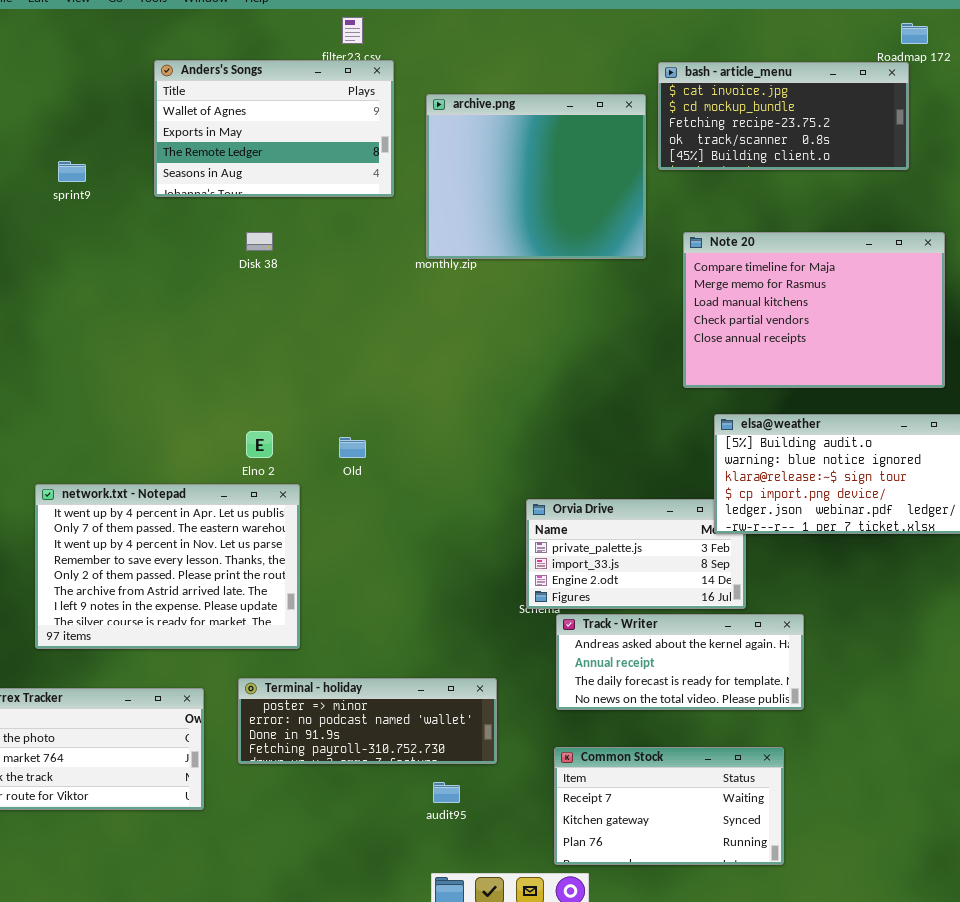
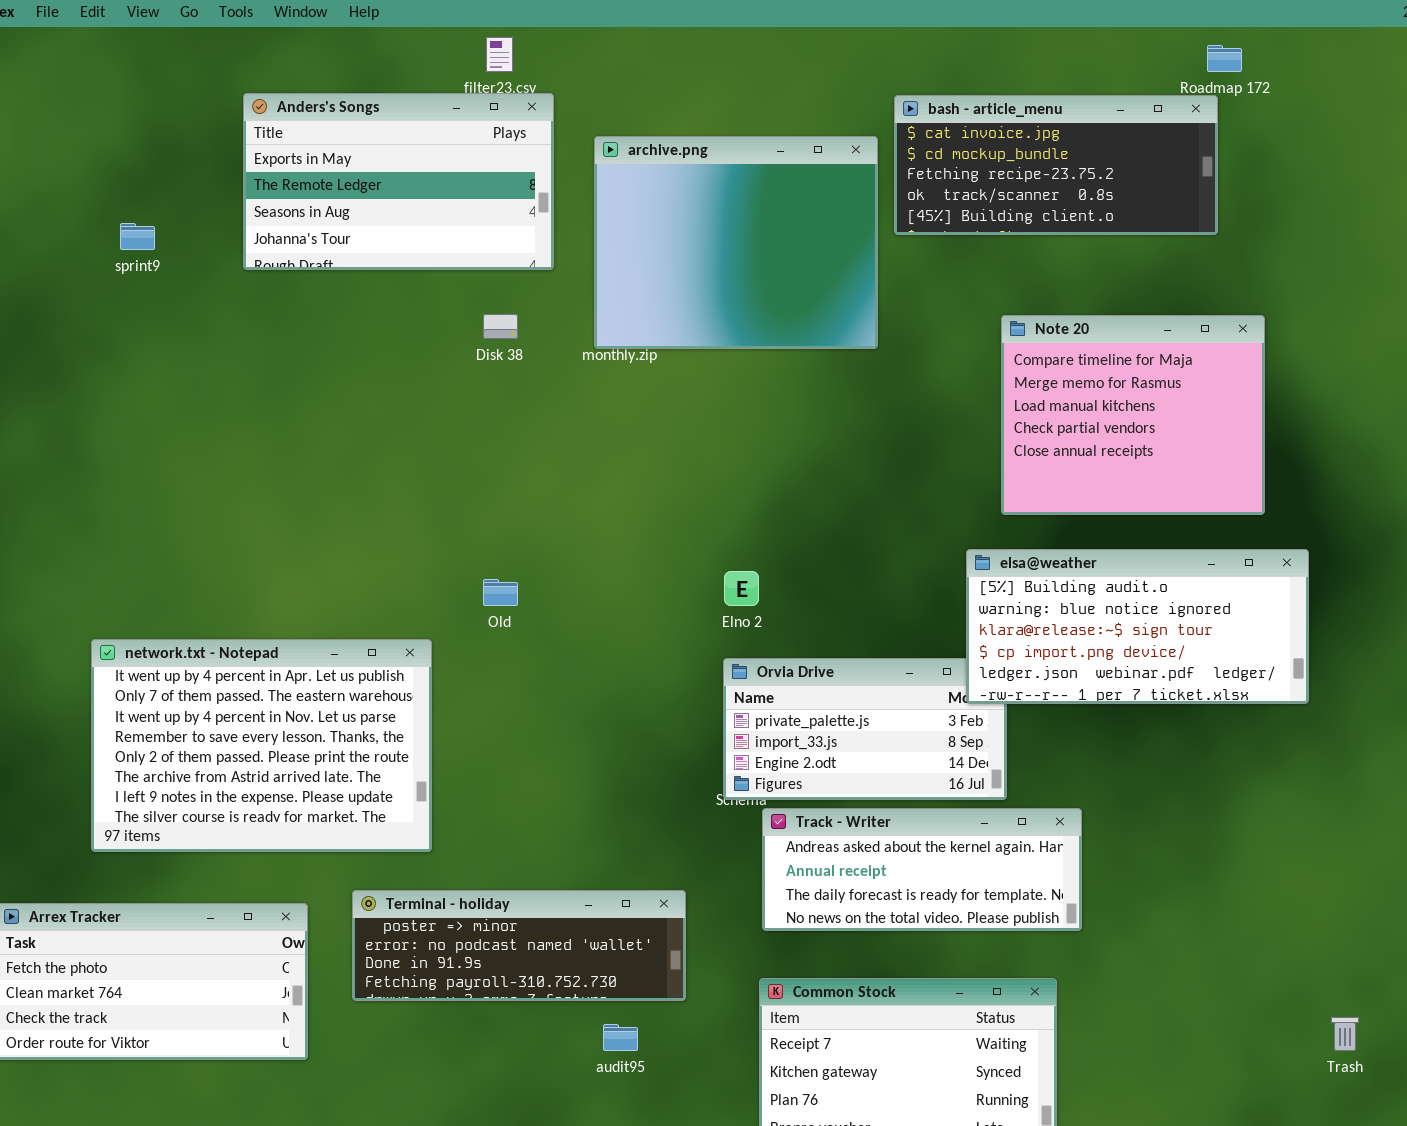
Anders's Songs: [154,60,394,197] -> [243,93,554,270], scrolled down 1 row
Disk 38: [246,232,273,251] -> [483,314,518,339], moved
Note 20: [683,232,945,388] -> [1001,315,1265,515], resized
Elno 2: [246,431,273,458] -> [724,571,759,606], moved

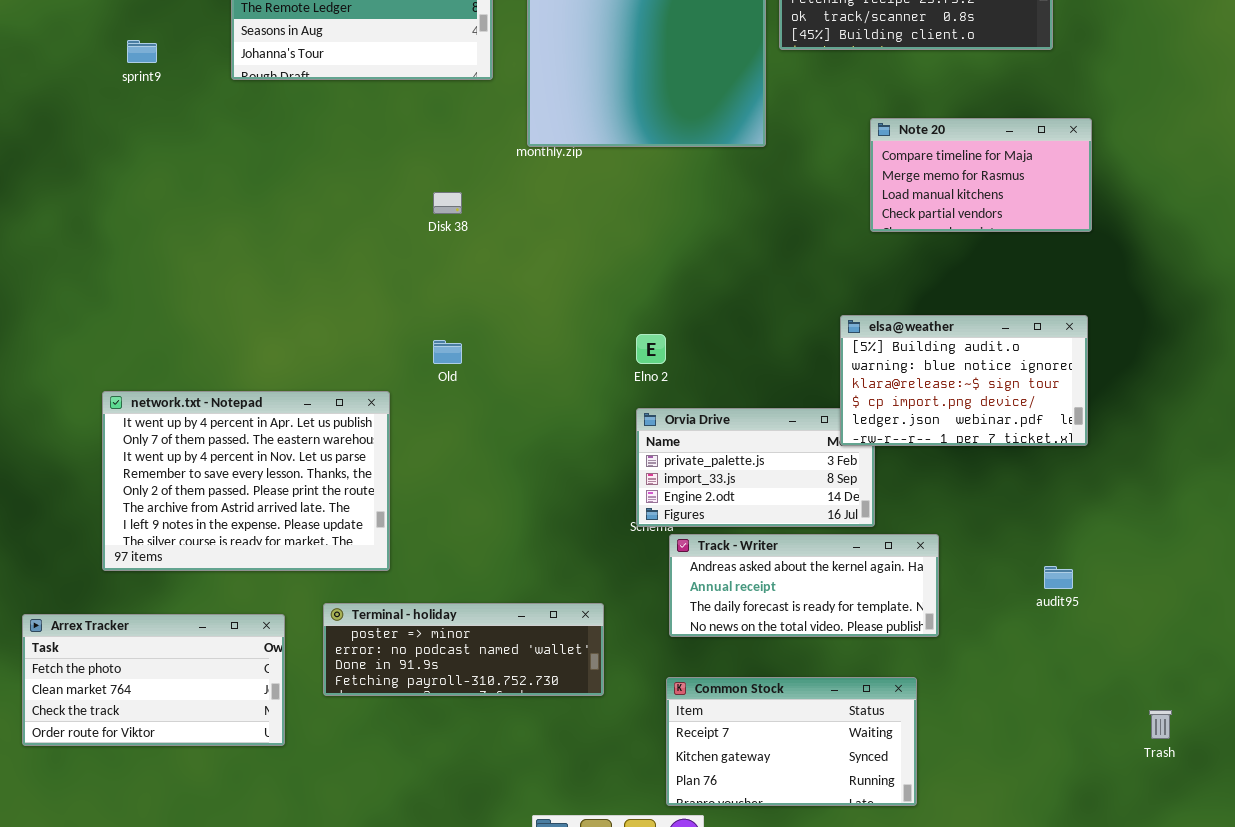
Disk 38: [483,314,518,339] -> [433,192,462,214], moved
Note 20: [1001,315,1265,515] -> [870,118,1092,232], resized
elsa@weather: [966,549,1309,704] -> [840,315,1088,446], resized
audit95: [603,1024,638,1051] -> [1044,566,1073,589], moved

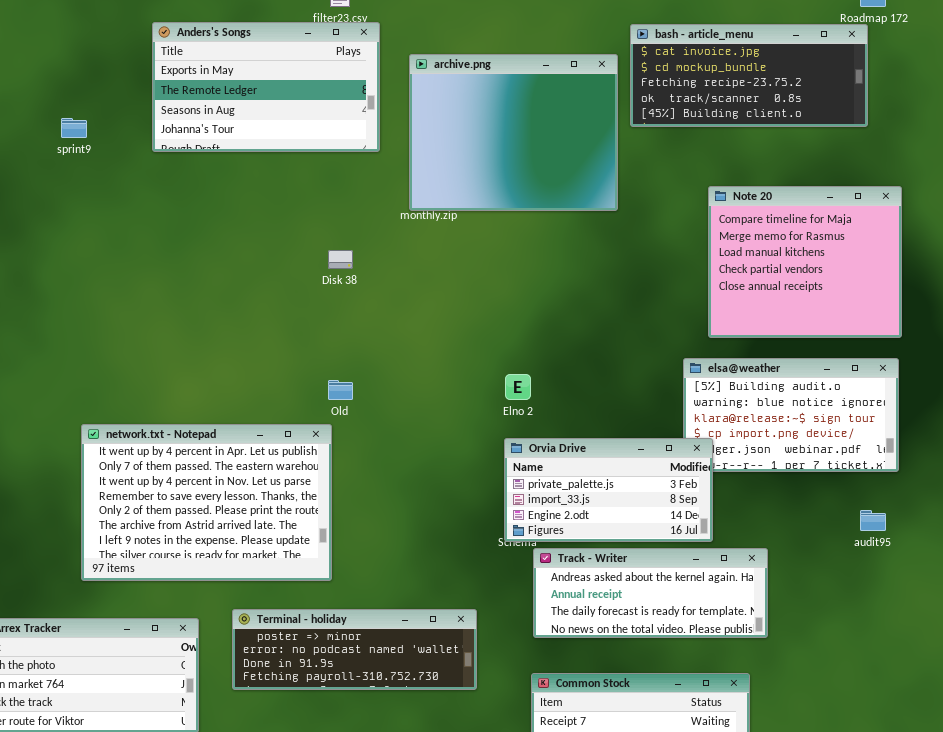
Note 20: [870,118,1092,232] -> [708,186,902,338], resized
network.txt - Notepad: [102,391,390,571] -> [81,424,332,581], moved
Orvia Drive: [636,408,875,527] -> [504,438,713,542], raised
audit95: [1044,566,1073,589] -> [860,510,886,531], moved

